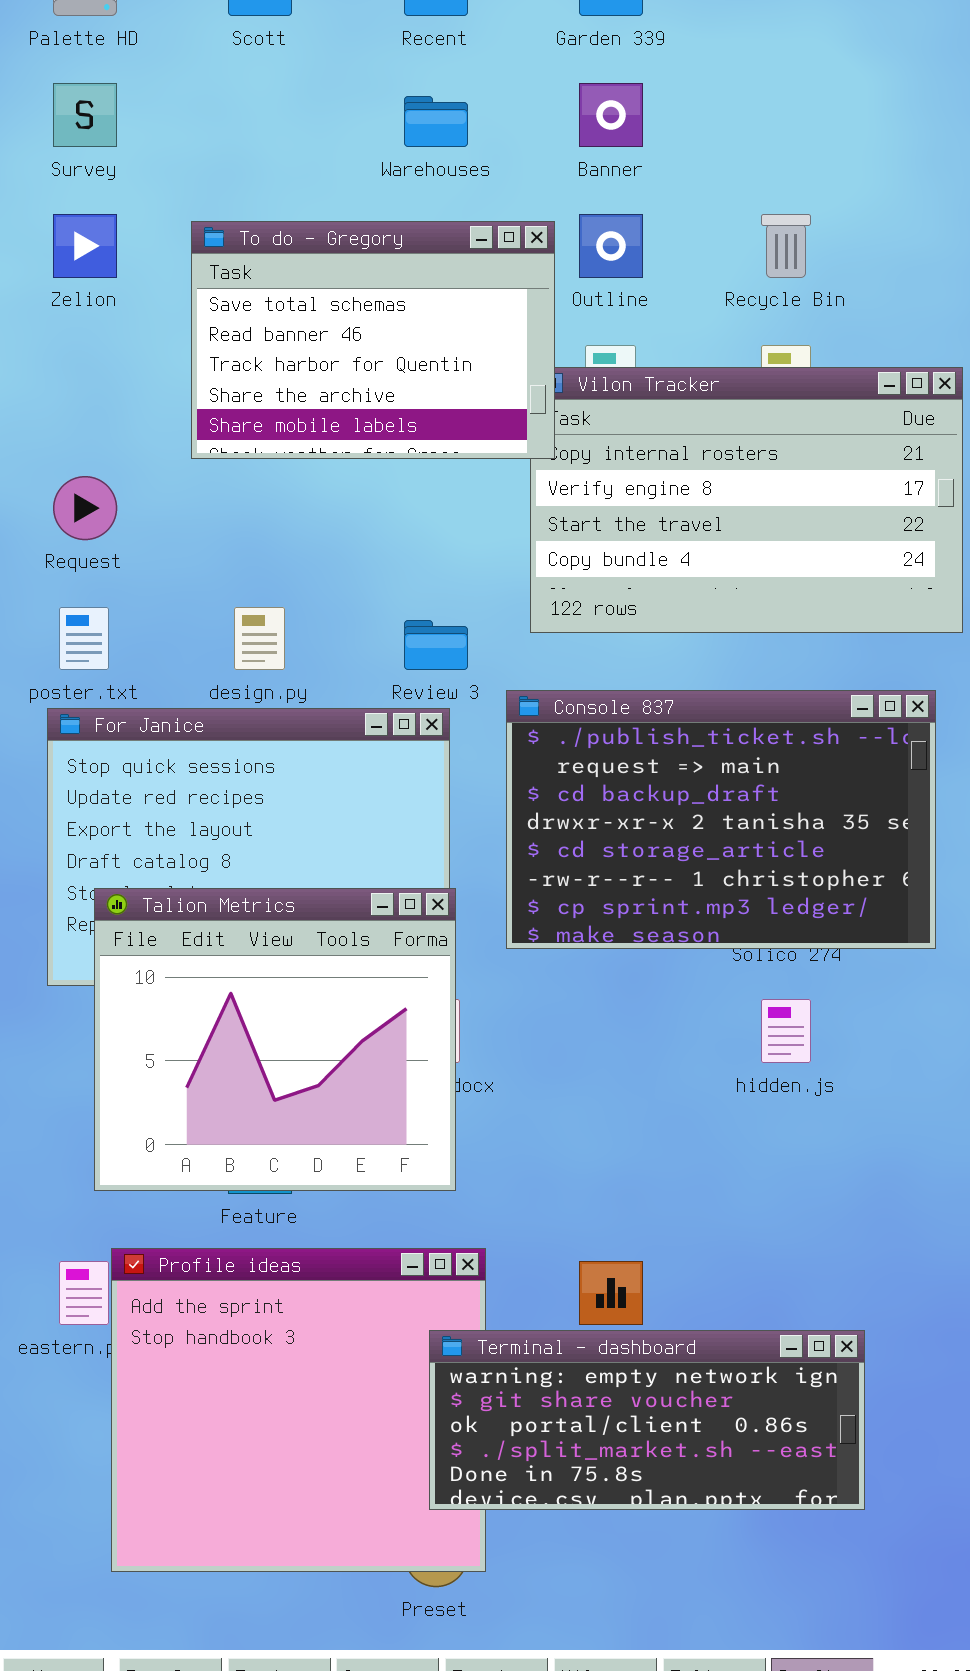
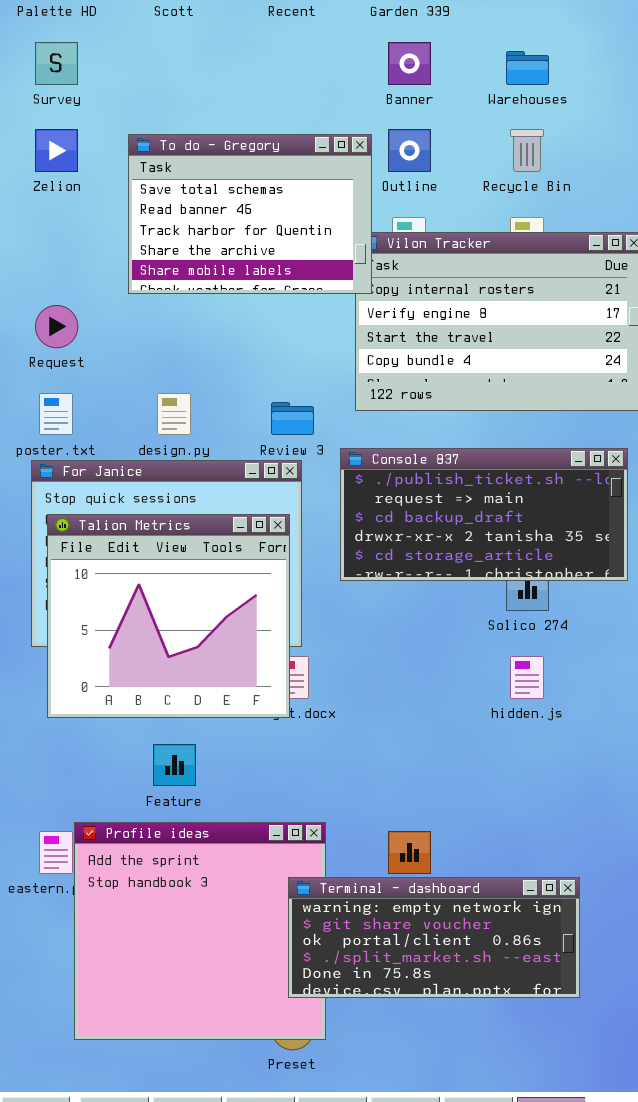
Warehouses: [404,96,468,147] -> [506,51,549,85], moved
Console 837: [506,690,936,949] -> [340,448,628,581], resized
Talion Metrics: [94,888,456,1191] -> [47,514,290,718], moved

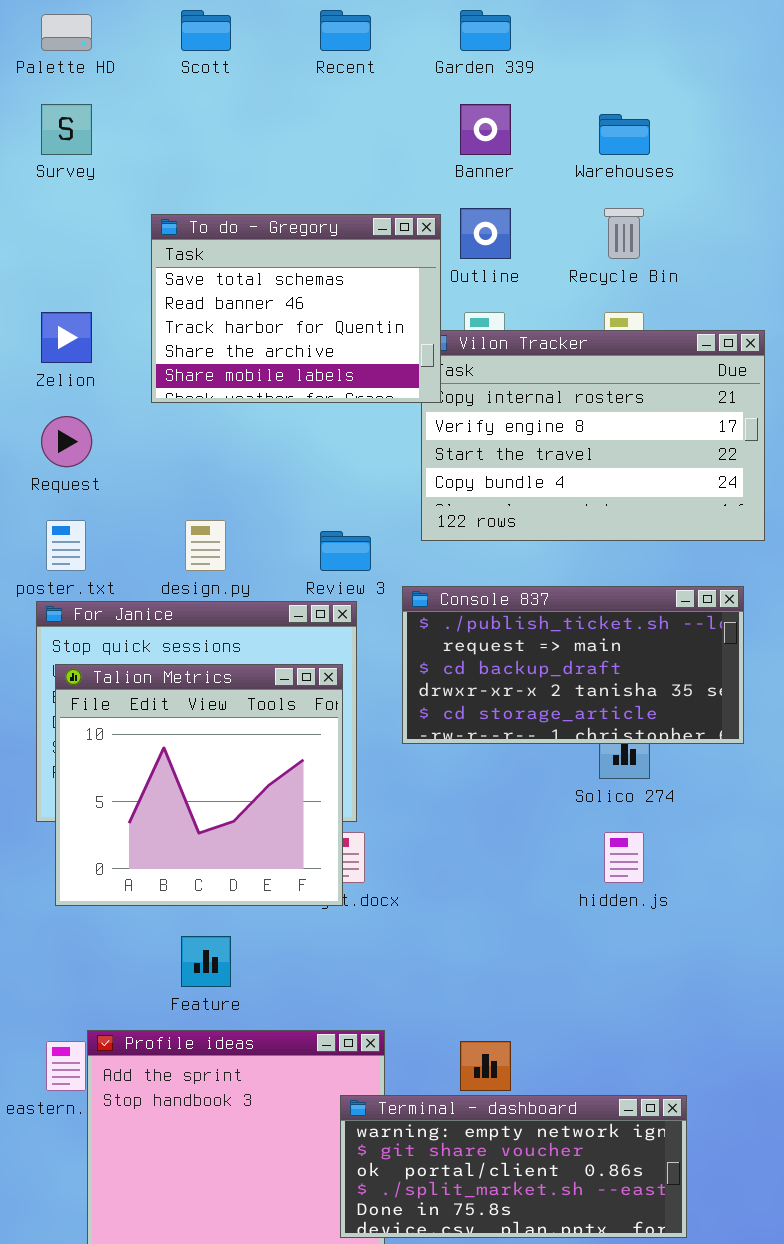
Zelion: [35,129,78,172] -> [41,312,92,363], moved

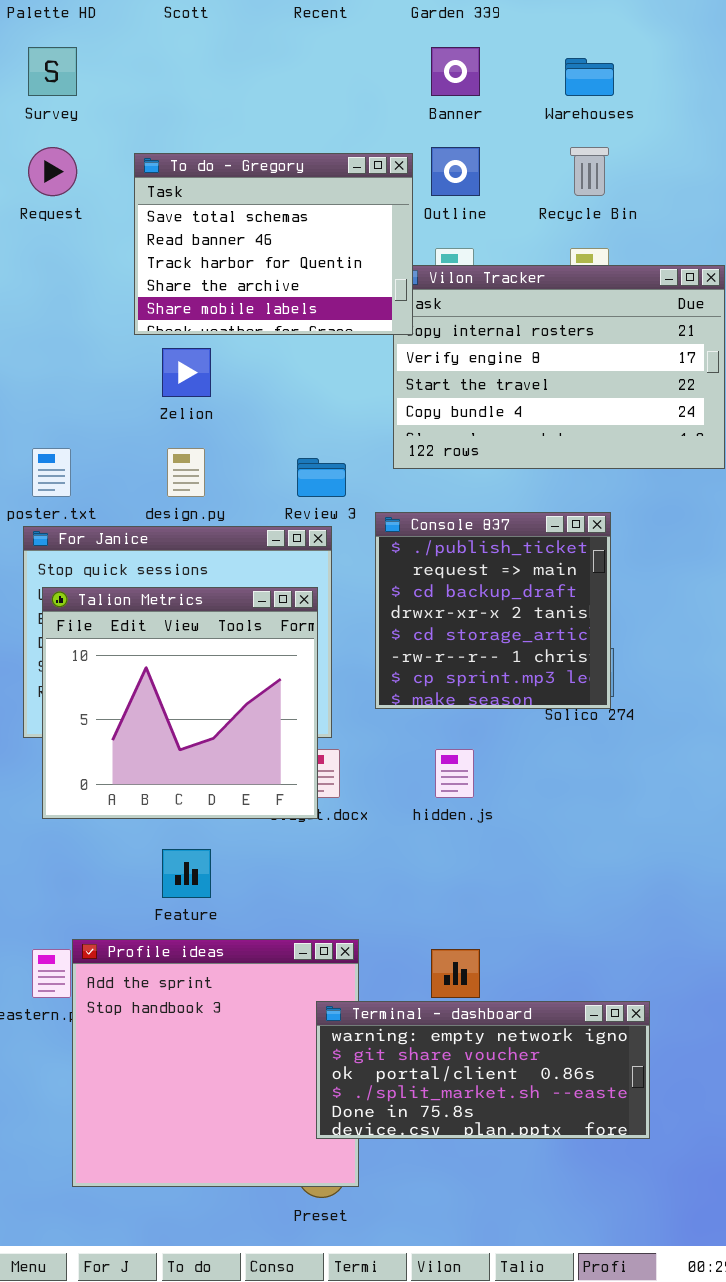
Zelion: [41,312,92,363] -> [162,348,211,397], moved
Request: [41,416,92,467] -> [28,147,77,196], moved
Console 837: [402,586,744,744] -> [375,512,611,709], resized
hidden.js: [604,832,644,883] -> [435,749,474,798], moved

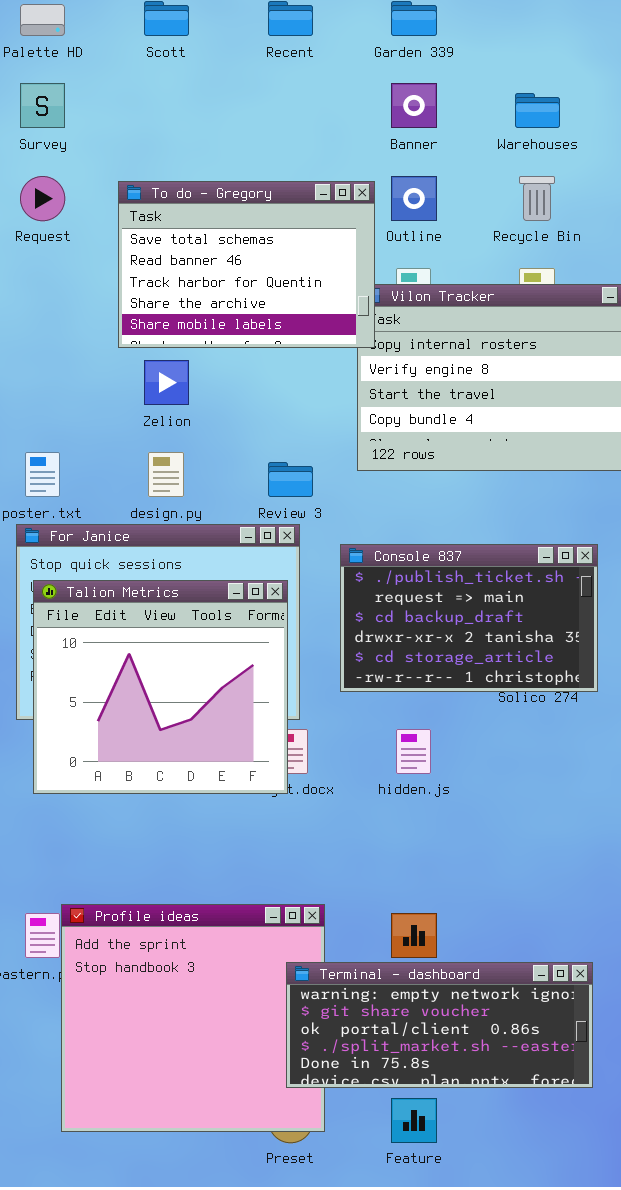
Console 837: [375,512,611,709] -> [340,544,598,692], resized
Feature: [162,849,211,898] -> [391,1098,437,1143], moved

